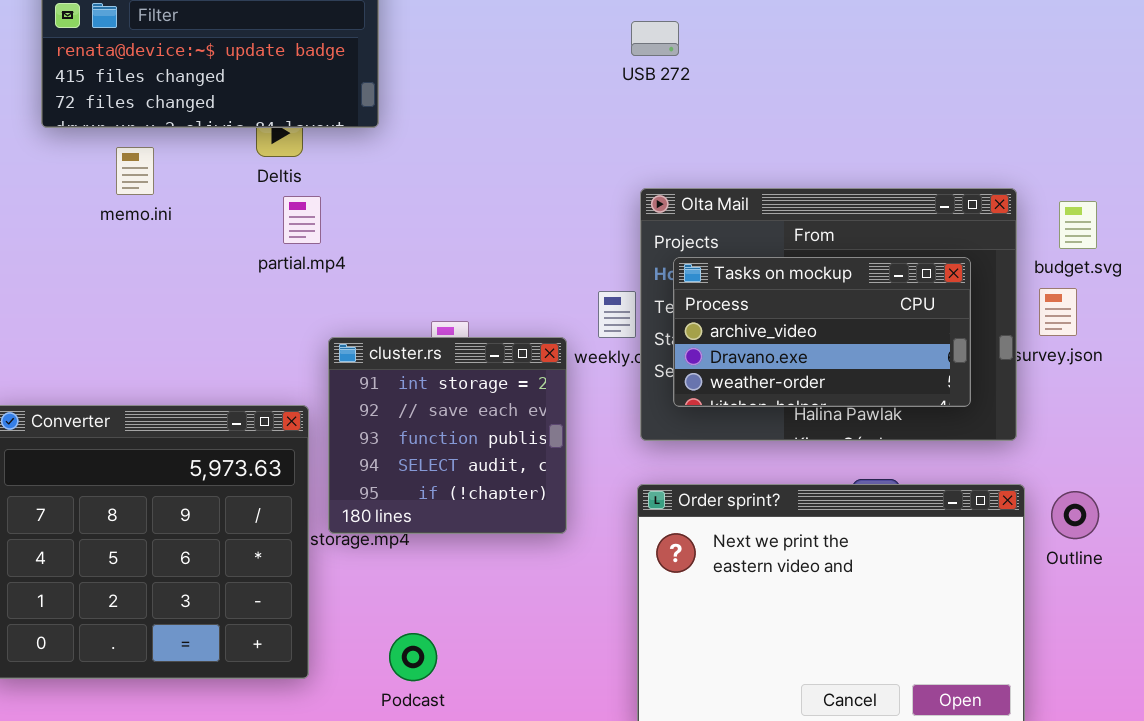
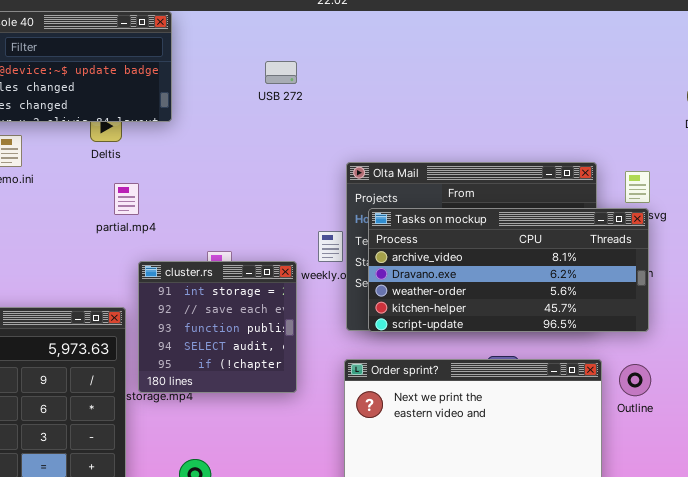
USB 272: [631,21,679,56] -> [265,61,297,84], moved
partial.mp4: [283,196,321,244] -> [114,183,139,215], moved
Tasks on mockup: [673,257,971,407] -> [368,208,649,332], resized

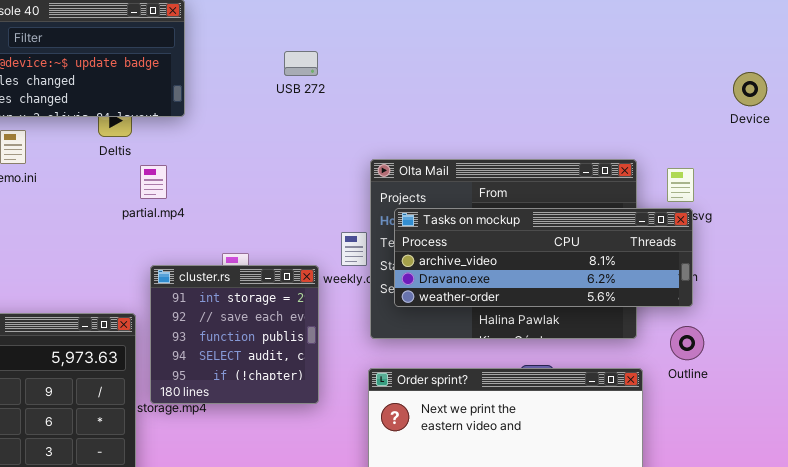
partial.mp4: [114,183,139,215] -> [140,165,167,199], moved
Tasks on mockup: [368,208,649,332] -> [394,208,693,307], resized
Outline: [619,364,651,396] -> [670,326,704,360], moved

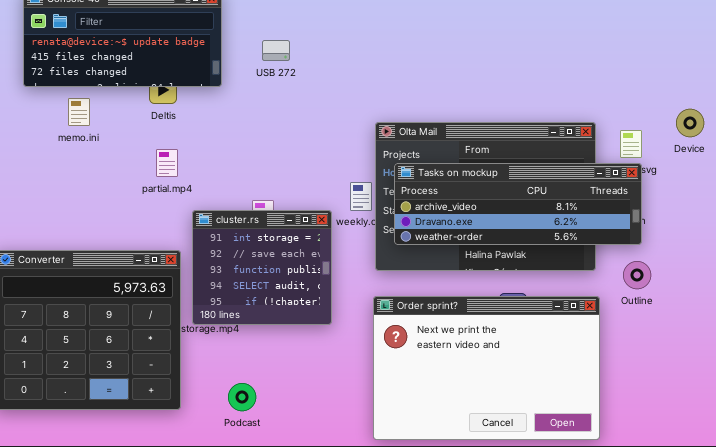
USB 272: [284,51,318,76] -> [262,40,290,61], moved
Device: [733,72,767,106] -> [676,109,704,137], moved
partial.mp4: [140,165,167,199] -> [156,149,178,177], moved

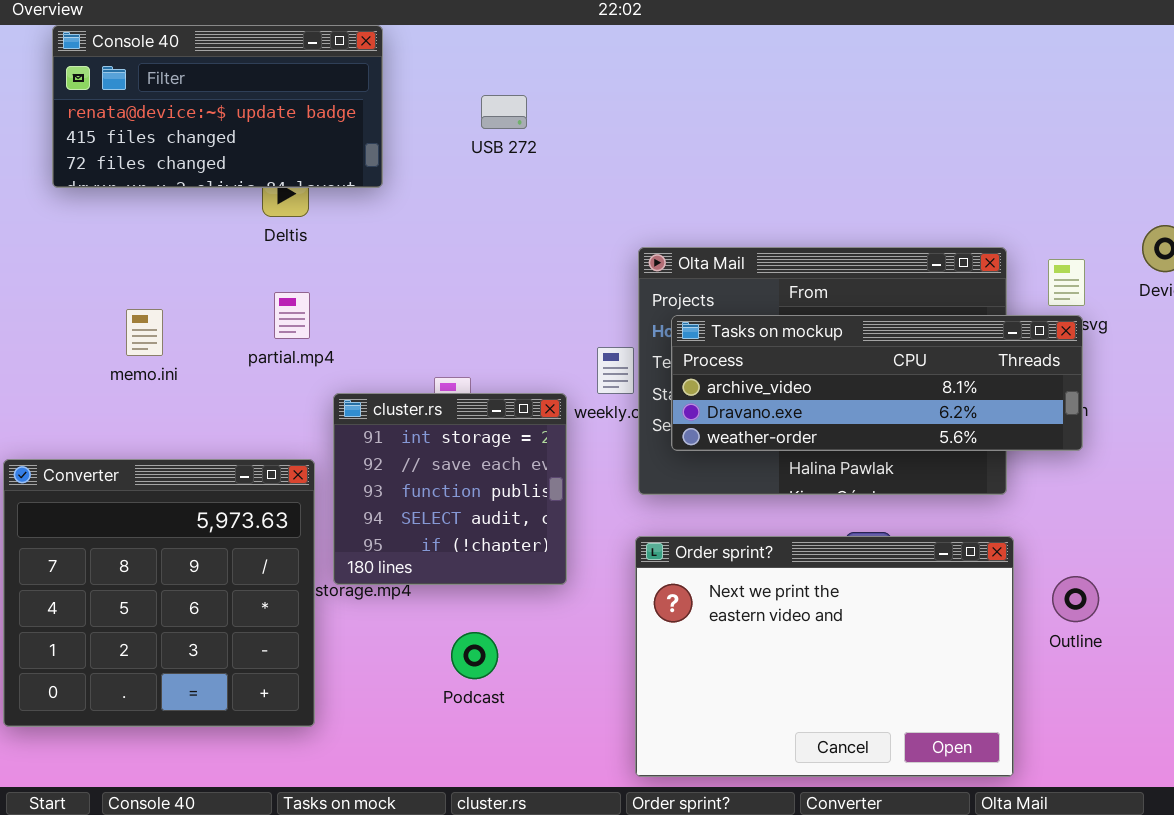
USB 272: [262,40,290,61] -> [481,95,527,129], moved
memo.ini: [68,98,90,126] -> [126,309,163,356], moved
Outline: [623,261,651,289] -> [1052,576,1099,622], moved
Podcast: [228,383,256,411] -> [451,632,498,679], moved

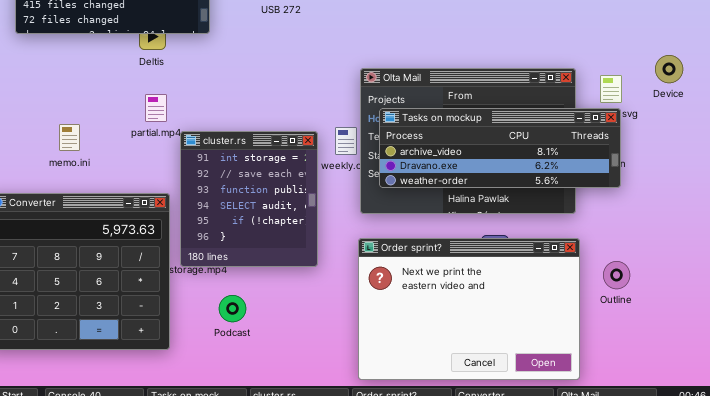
memo.ini: [126,309,163,356] -> [59,124,80,151], moved
cluster.rs: [333,393,567,585] -> [180,131,318,267], resized
Podcast: [451,632,498,679] -> [219,295,246,322], moved

